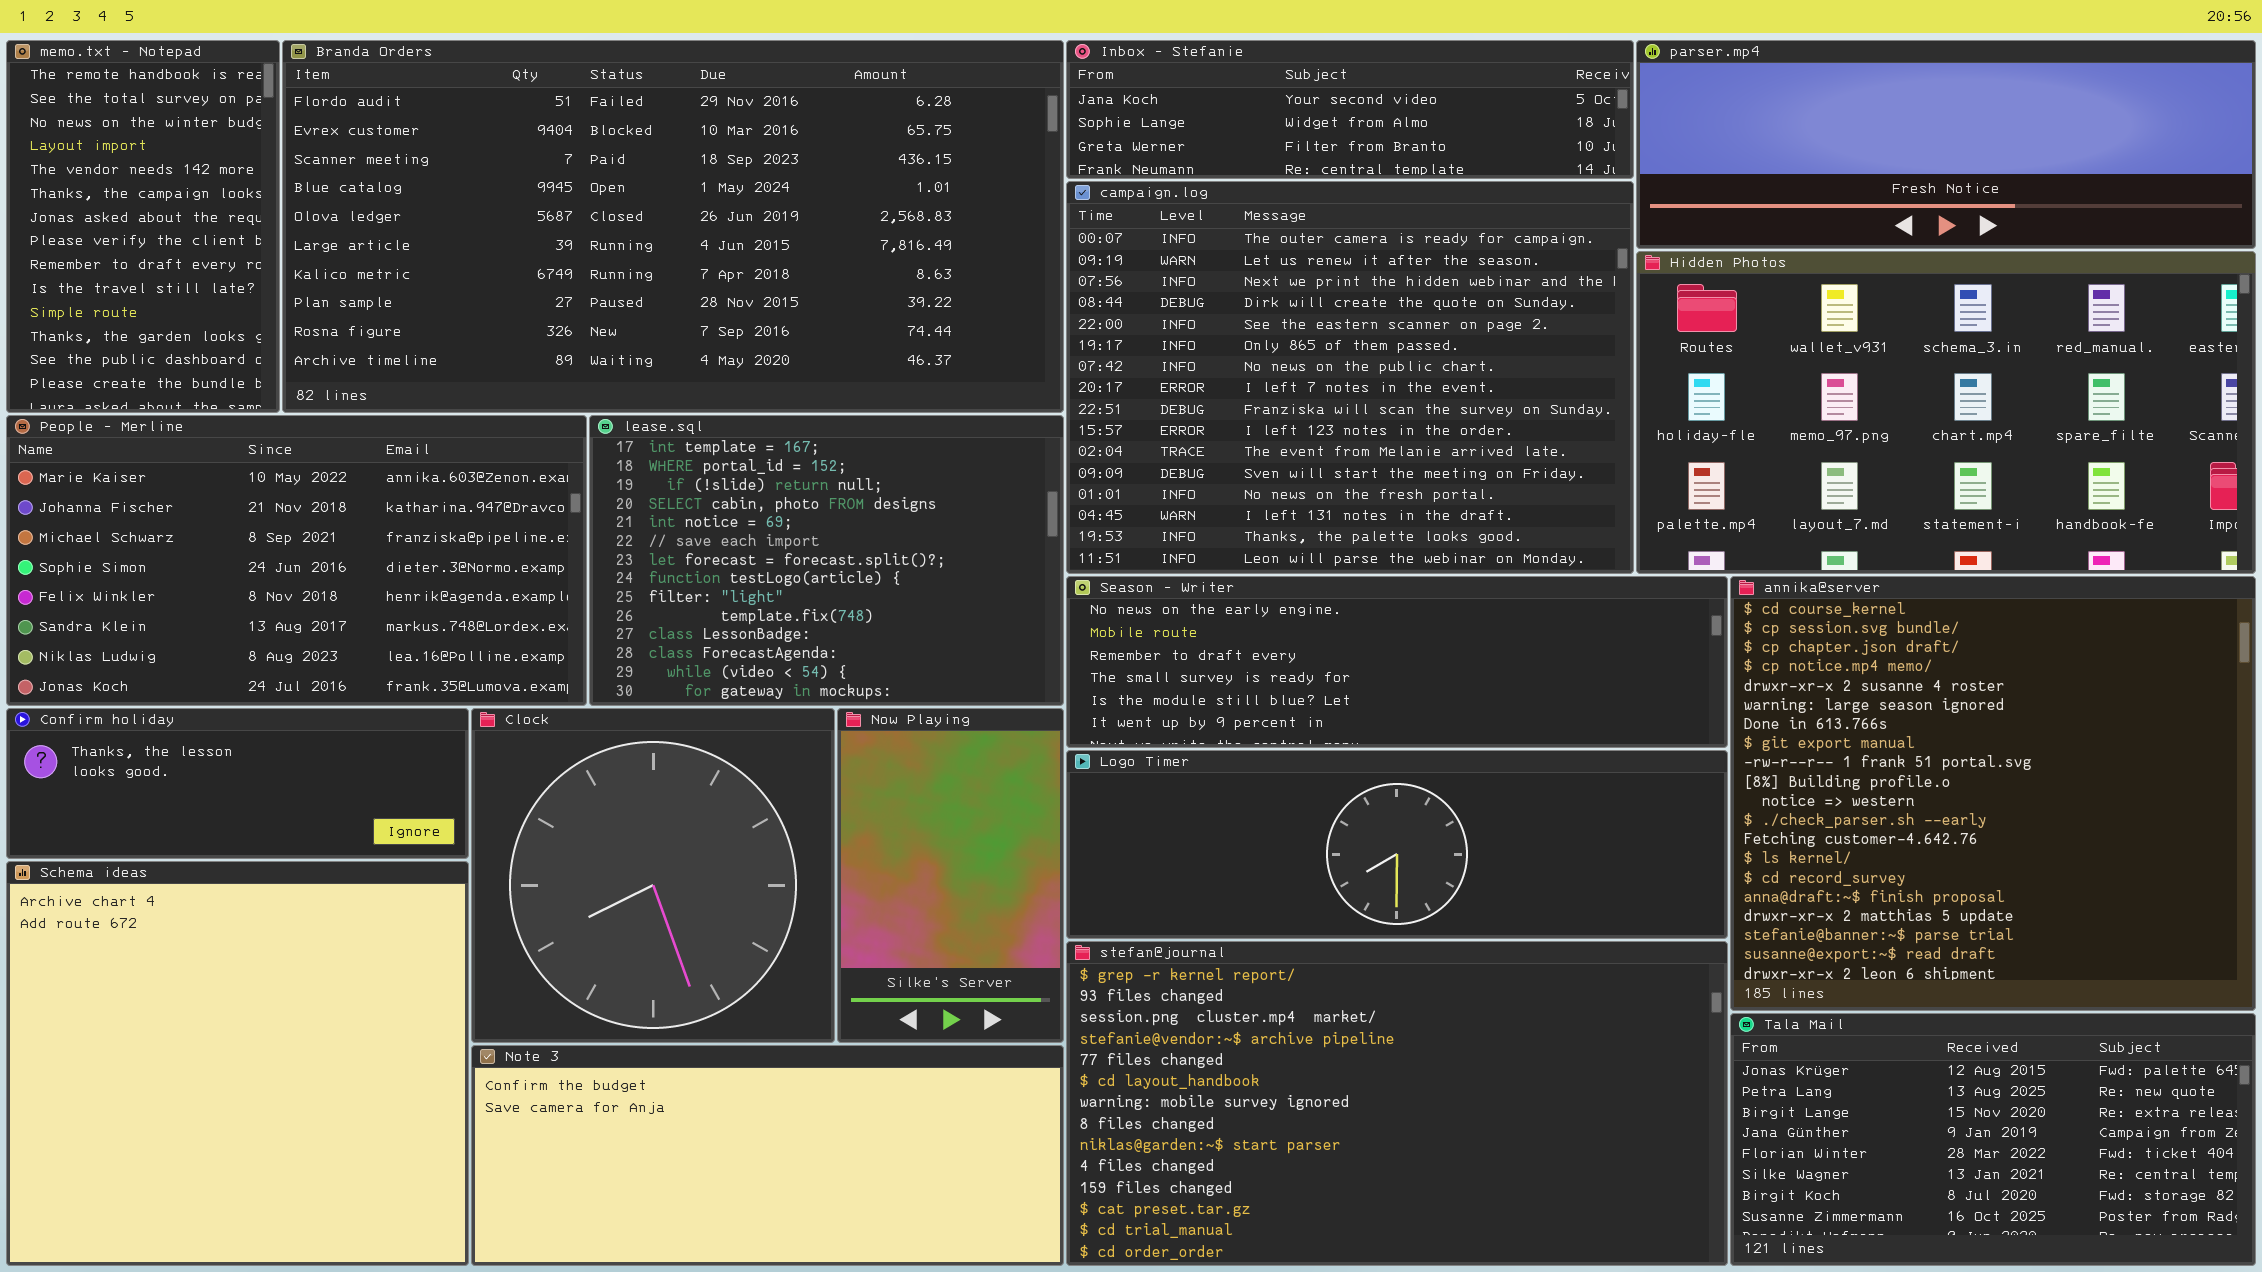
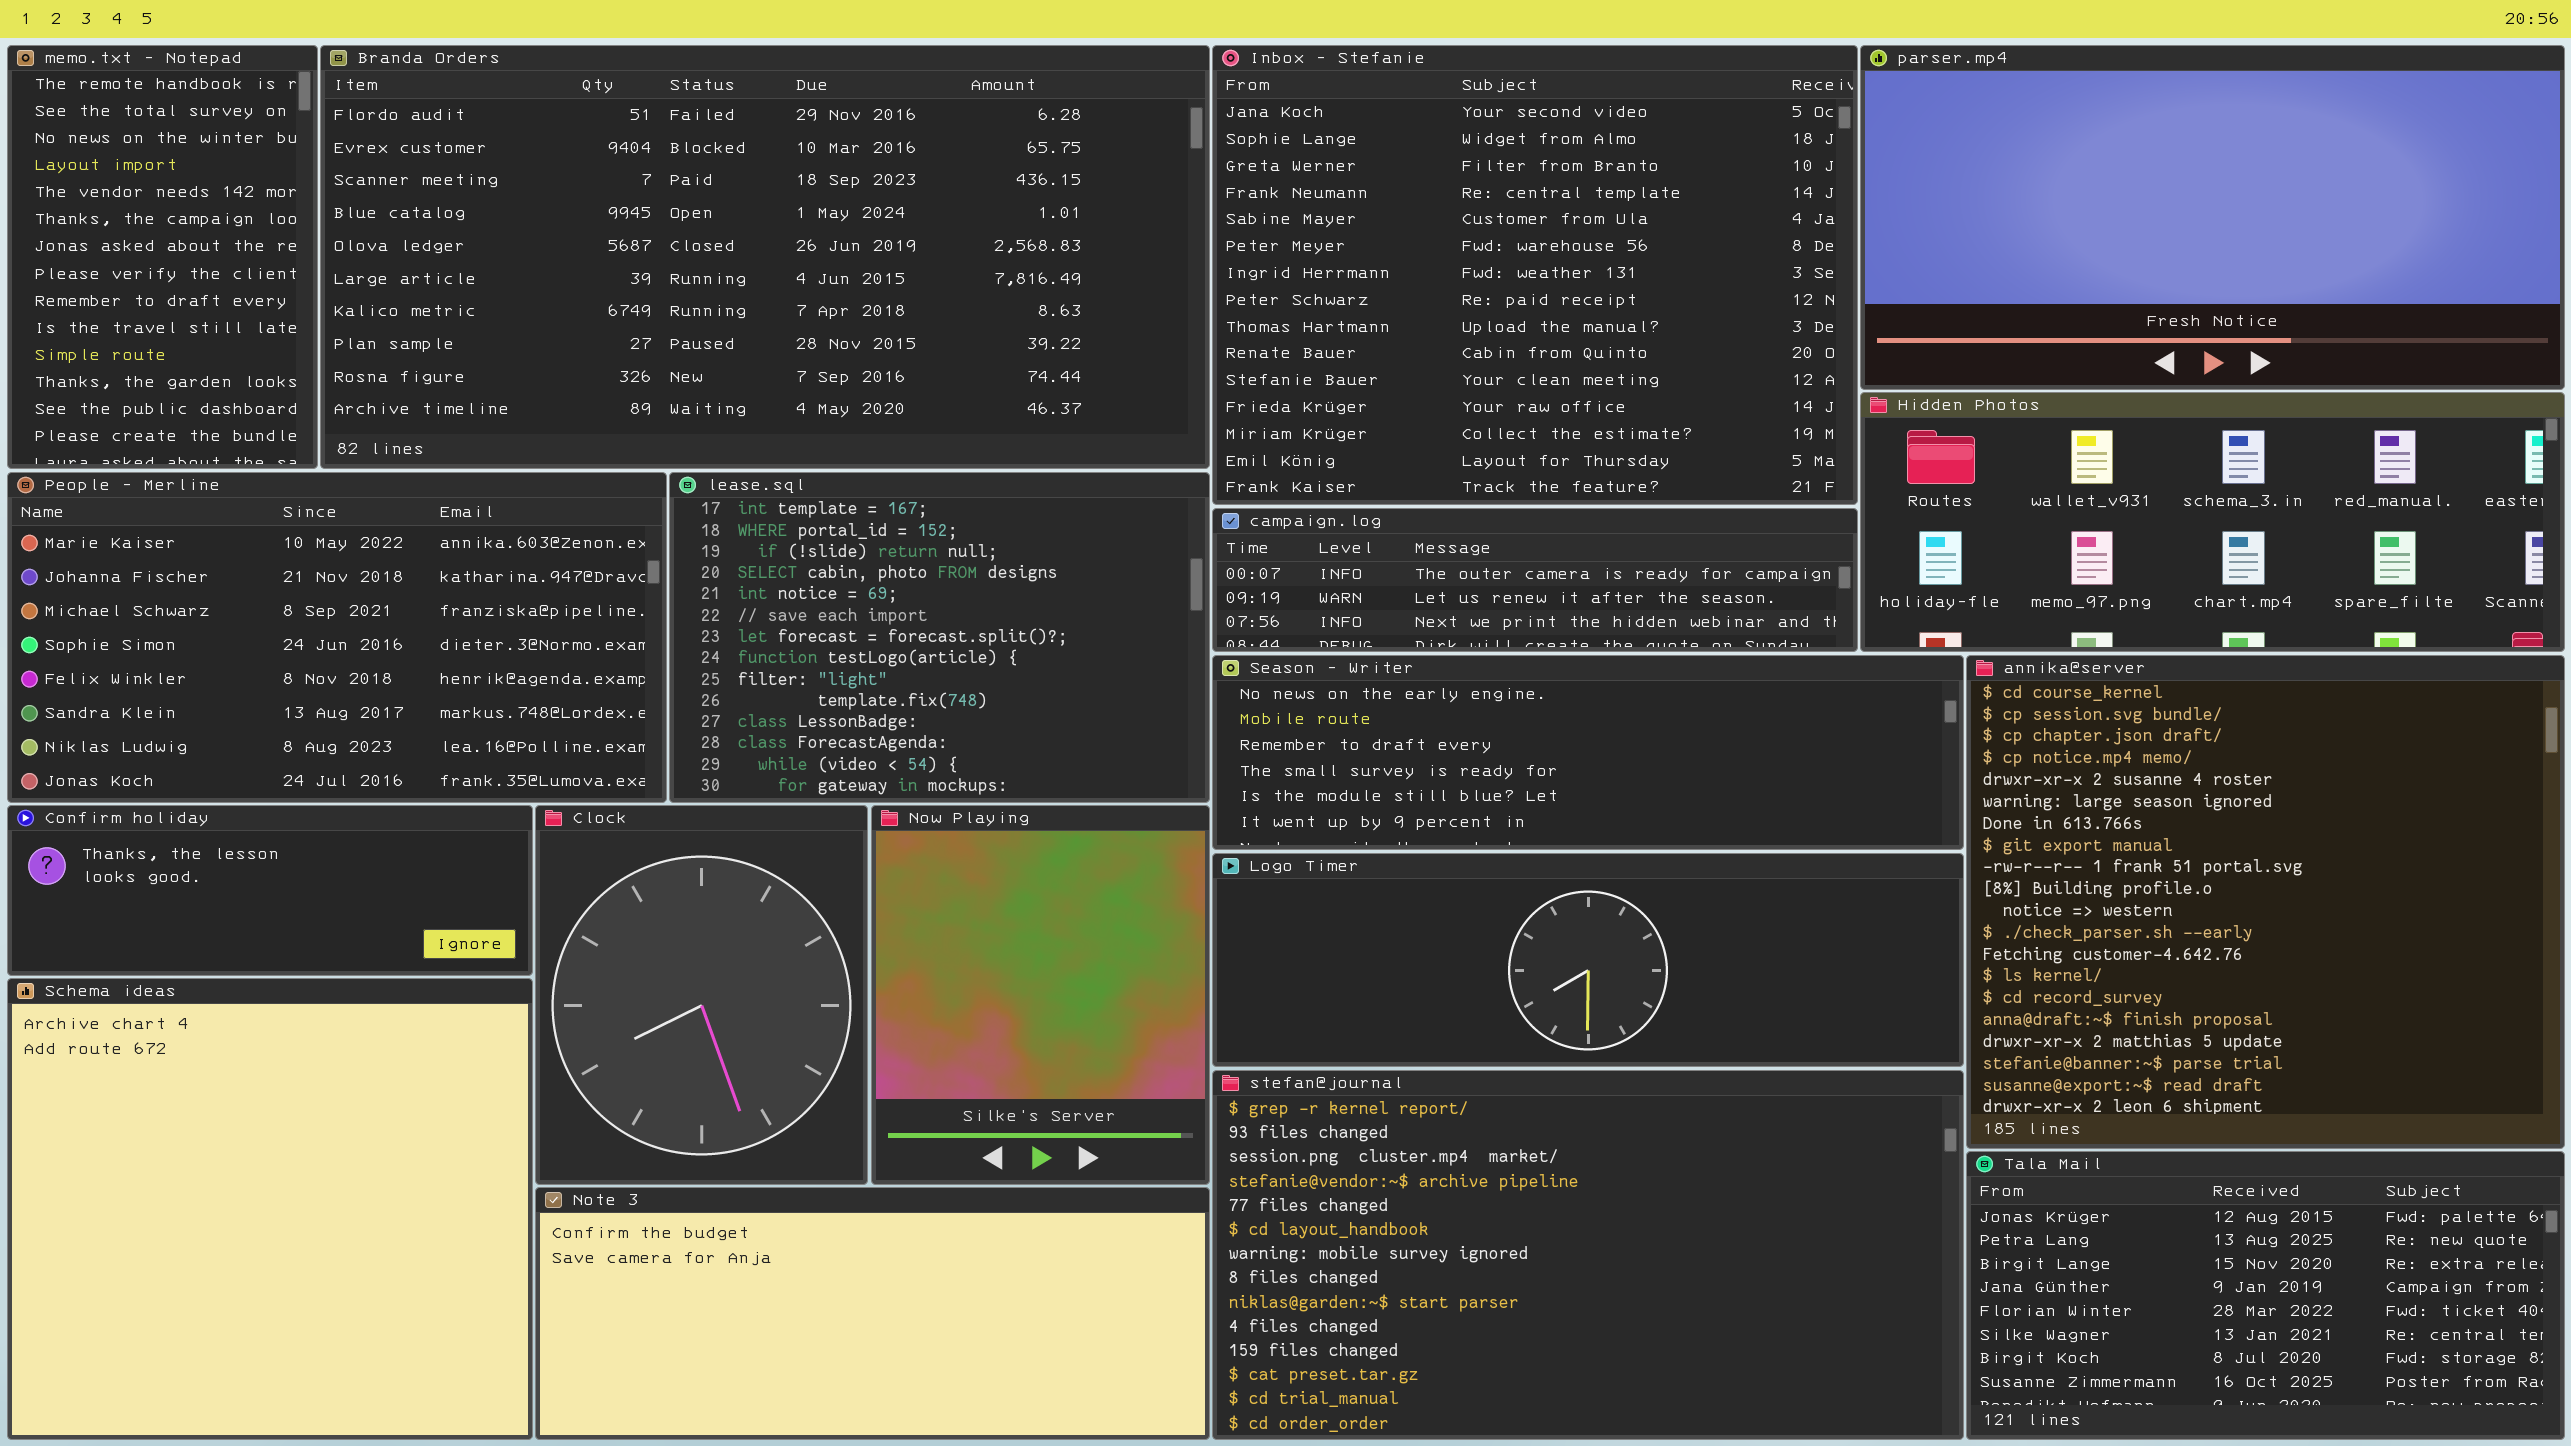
Inbox - Stefanie: [1066,40,1634,179] -> [1212,45,1858,505], resized
parser.mp4: [1636,40,2256,249] -> [1860,45,2565,390], resized
campaign.log: [1066,181,1634,574] -> [1212,508,1858,652], resized
Hidden Photos: [1636,251,2256,574] -> [1860,392,2565,652], resized
Clock: [471,708,835,1043] -> [535,805,868,1185], resized
Now Playing: [837,708,1064,1043] -> [871,805,1210,1185], resized

